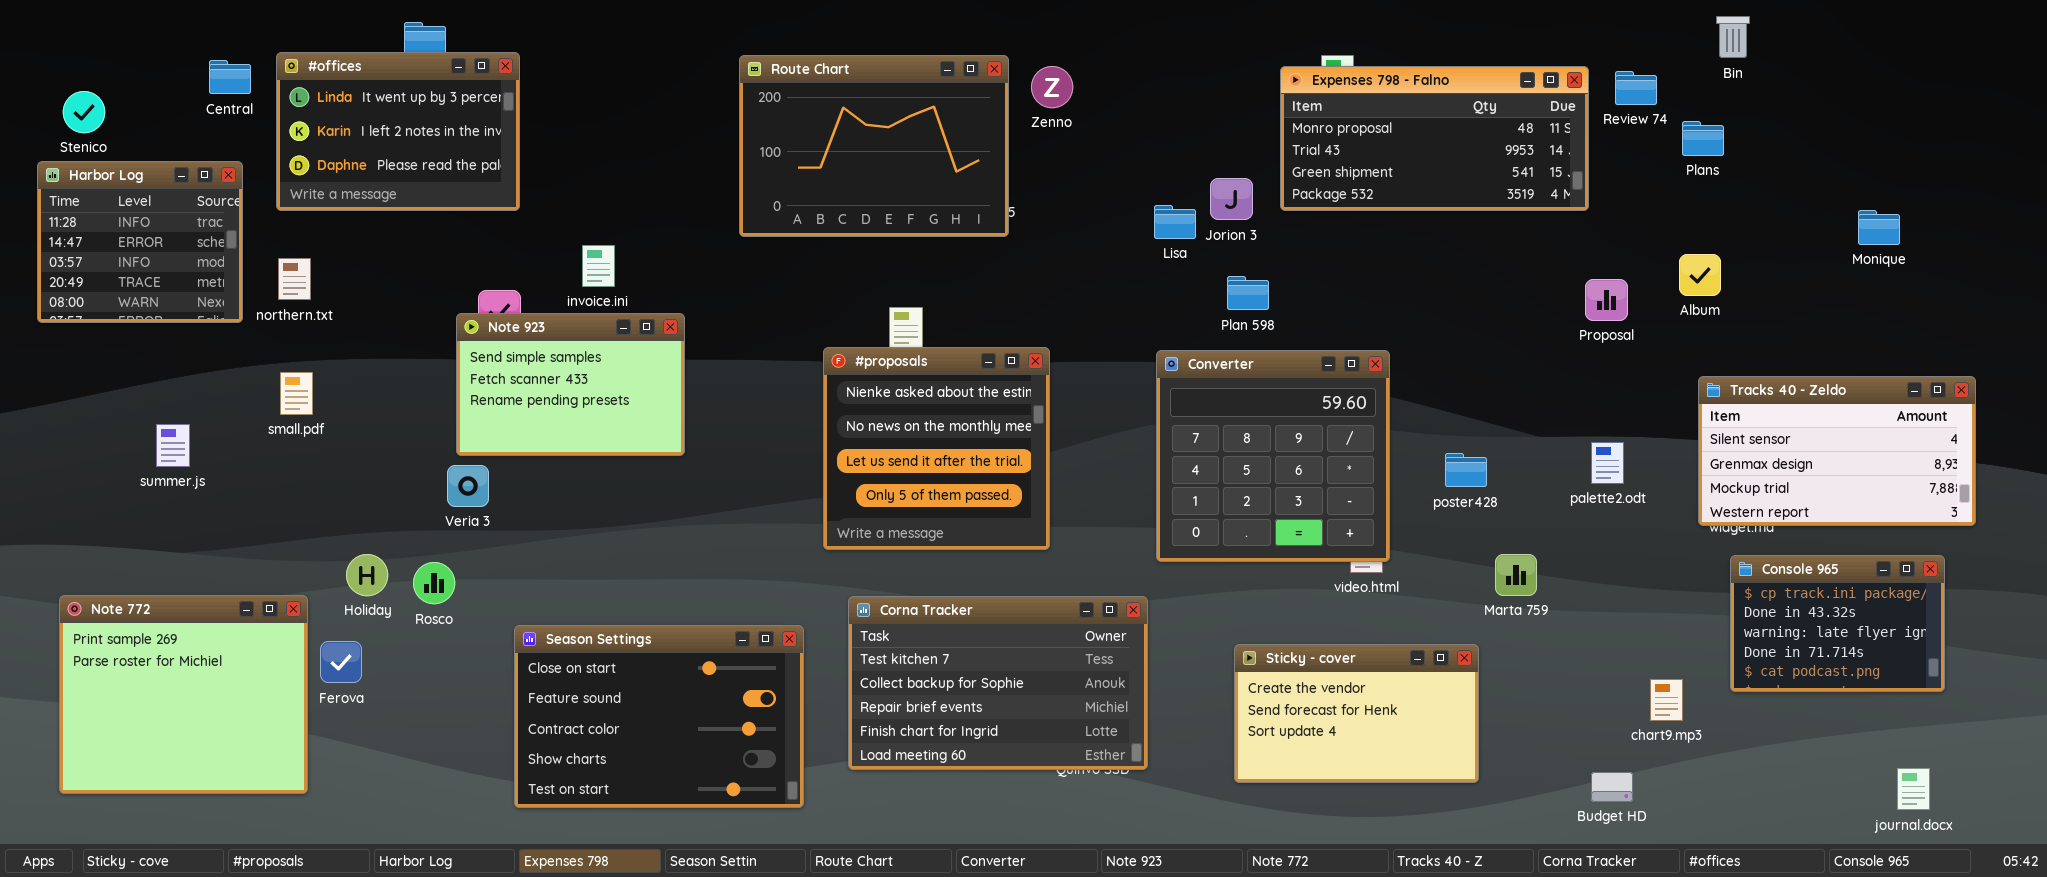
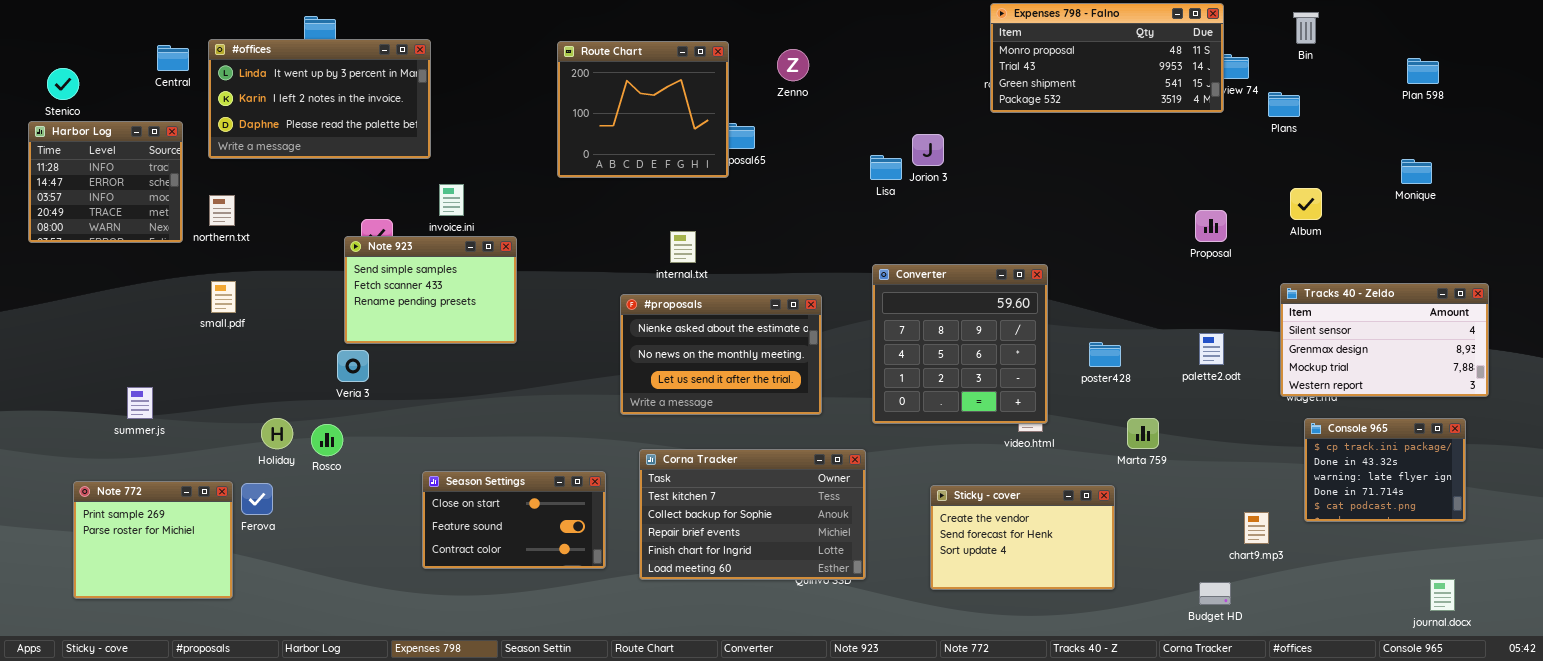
#offices: [276,52,520,211] -> [208,39,431,159], resized
Route Chart: [739,55,1009,237] -> [557,41,729,178], resized
Expenses 798 - Falno: [1280,66,1589,211] -> [990,3,1224,113], moved
Album: [1679,254,1721,296] -> [1290,188,1322,220], moved
Plan 598: [1227,276,1269,310] -> [1407,58,1439,84], moved
#proposals: [823,347,1050,550] -> [620,294,822,415], resized
summer.js: [156,424,190,467] -> [127,387,153,419], moved
Note 772: [59,595,308,794] -> [73,481,233,599], resized
Season Settings: [514,625,804,808] -> [422,471,606,569], resized

